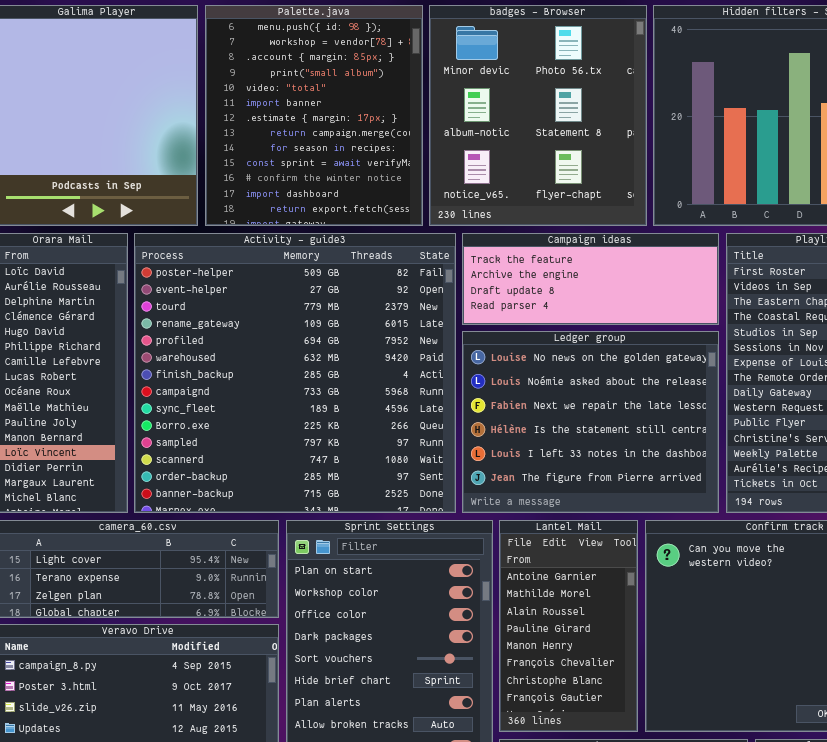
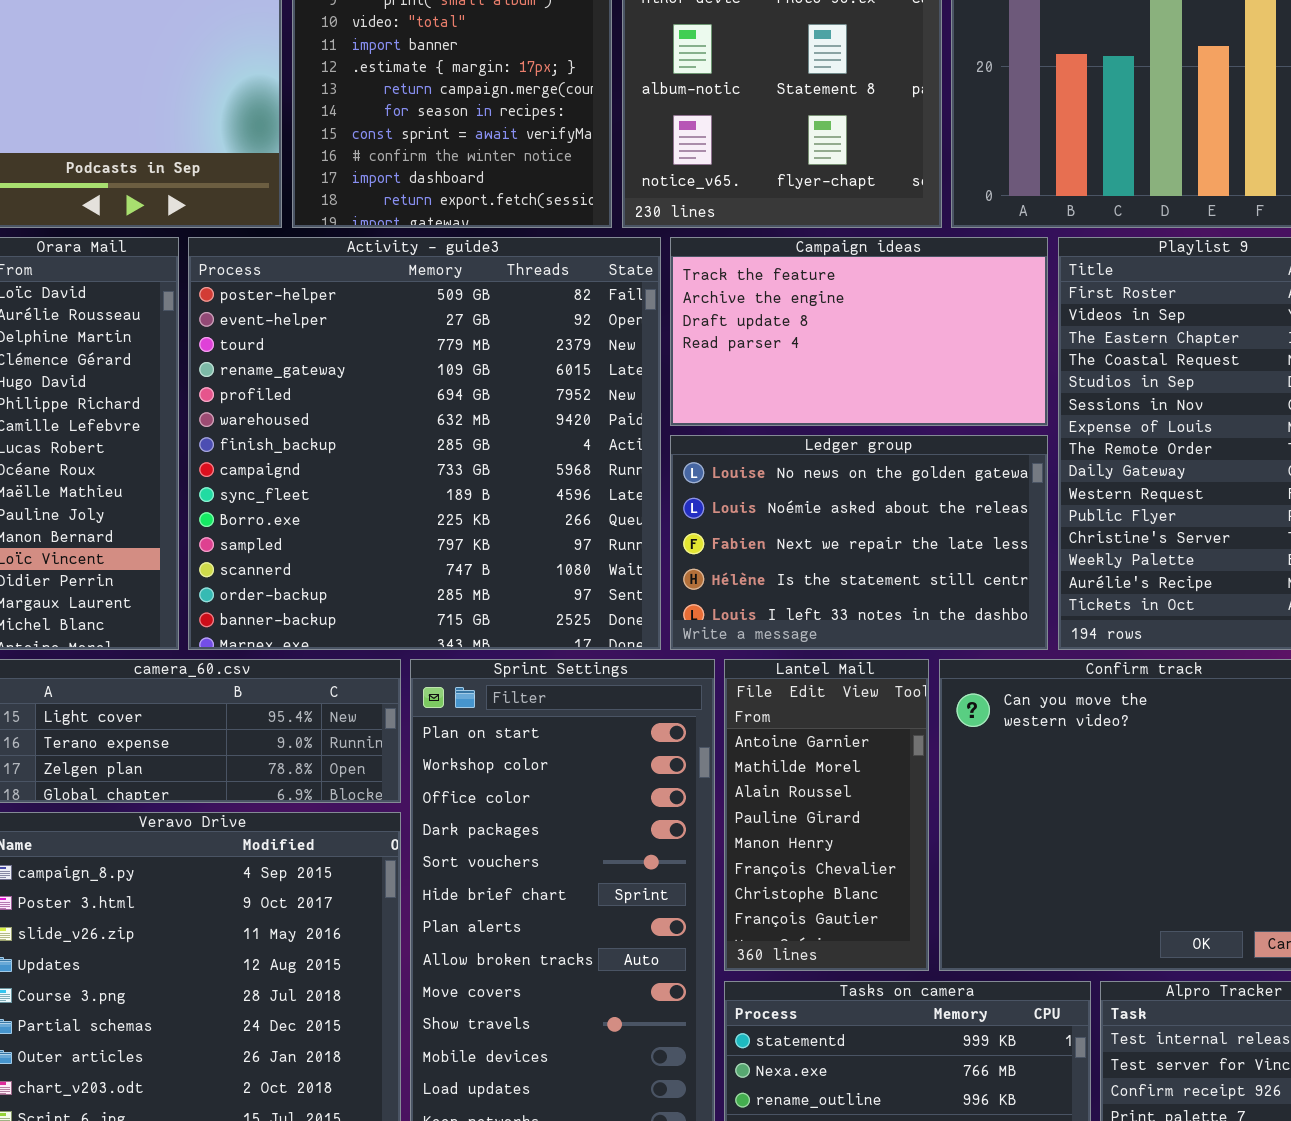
Campaign ideas: [462,233,719,325] -> [670,237,1048,426], resized
Ledger group: [462,331,719,513] -> [670,435,1048,650], resized

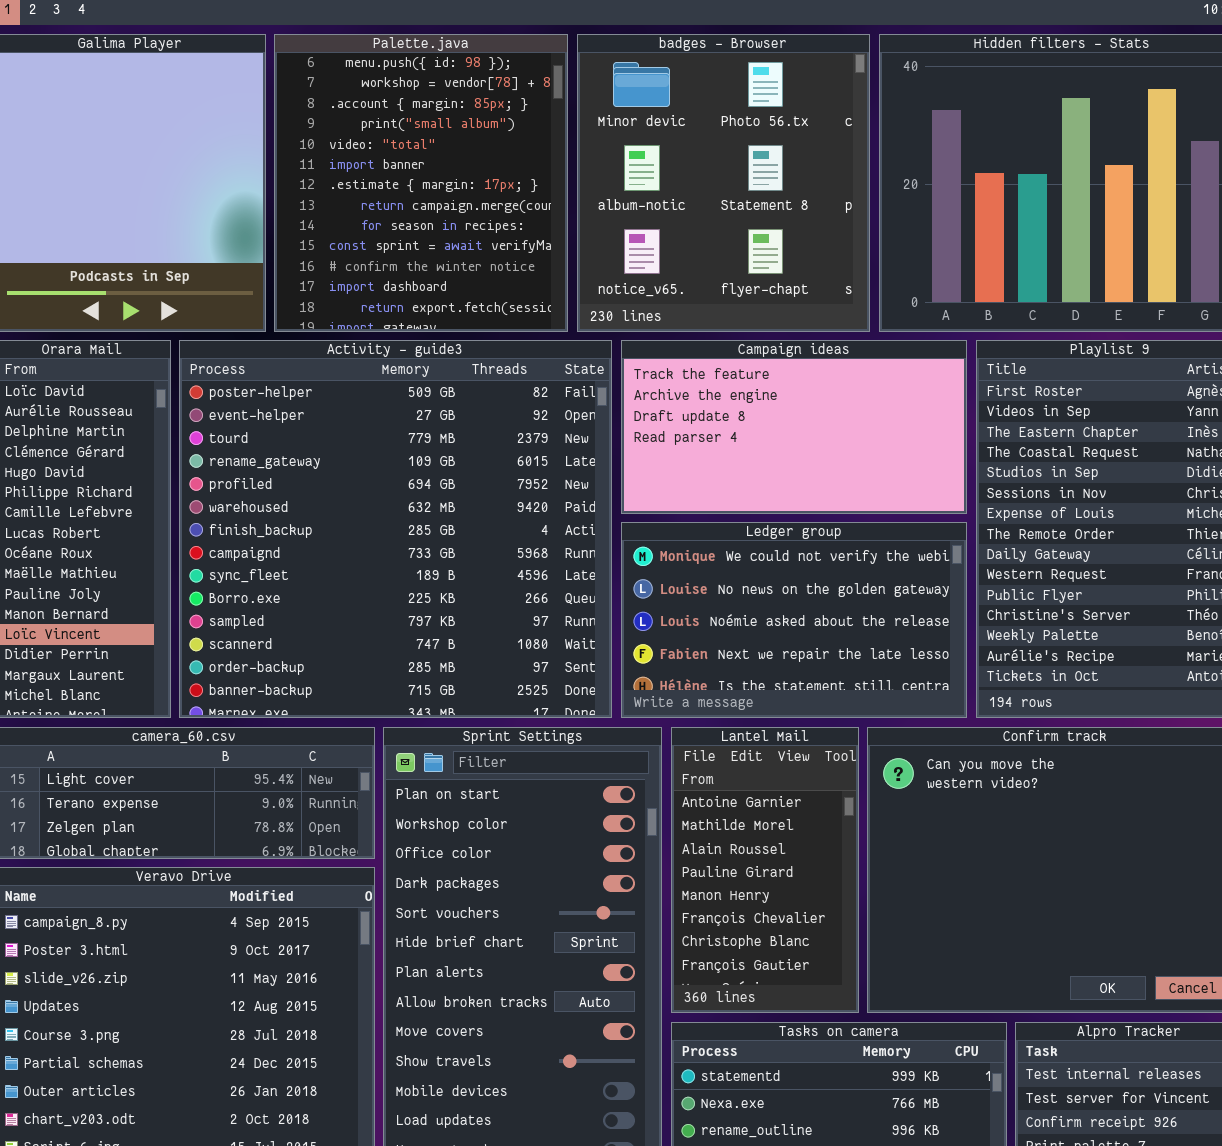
Ledger group: [670,435,1048,650] -> [621,522,967,718], scrolled up 1 row

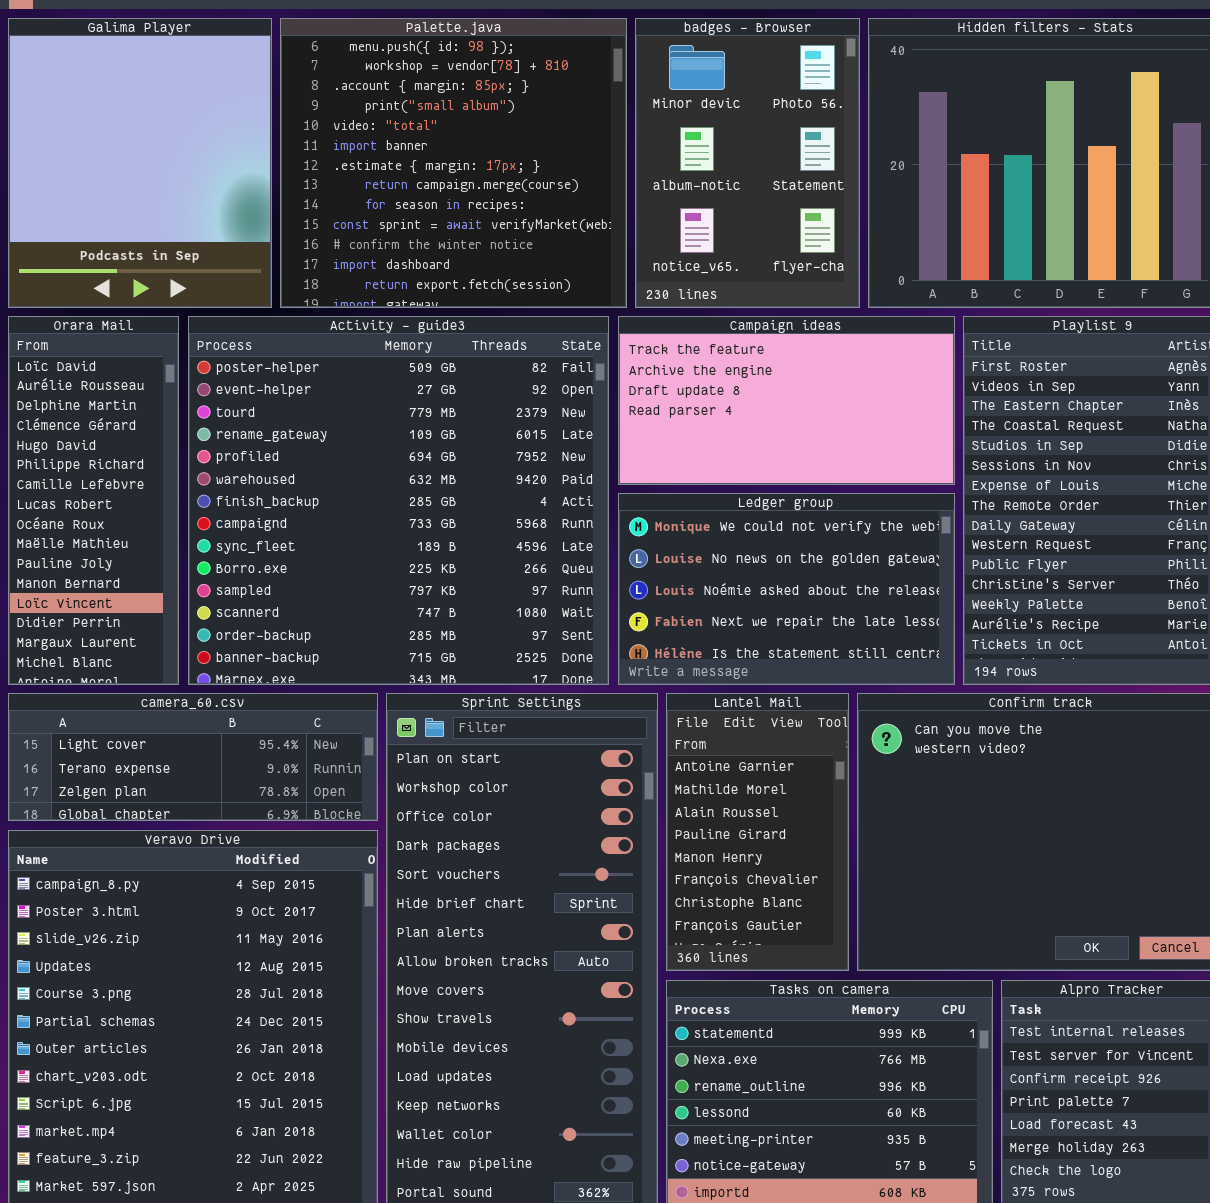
Palette.java: [274,34,568,332] -> [280,18,627,308], resized
badges - Browser: [577,34,870,332] -> [635,18,860,308], resized

